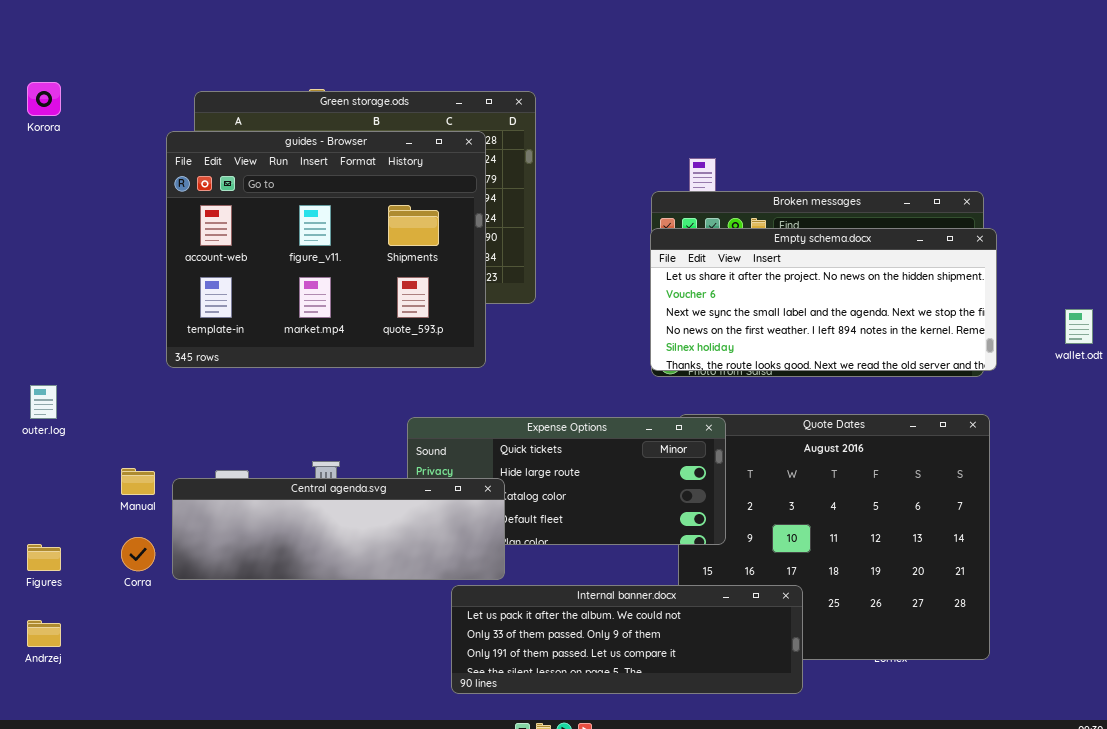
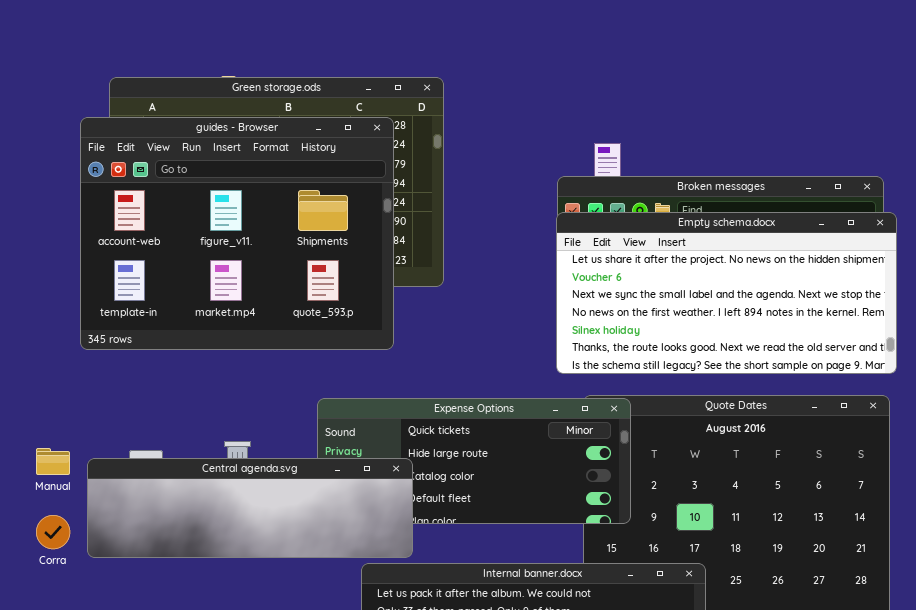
Empty schema.docx: [650,228,997,371] -> [556,212,897,374], resized

